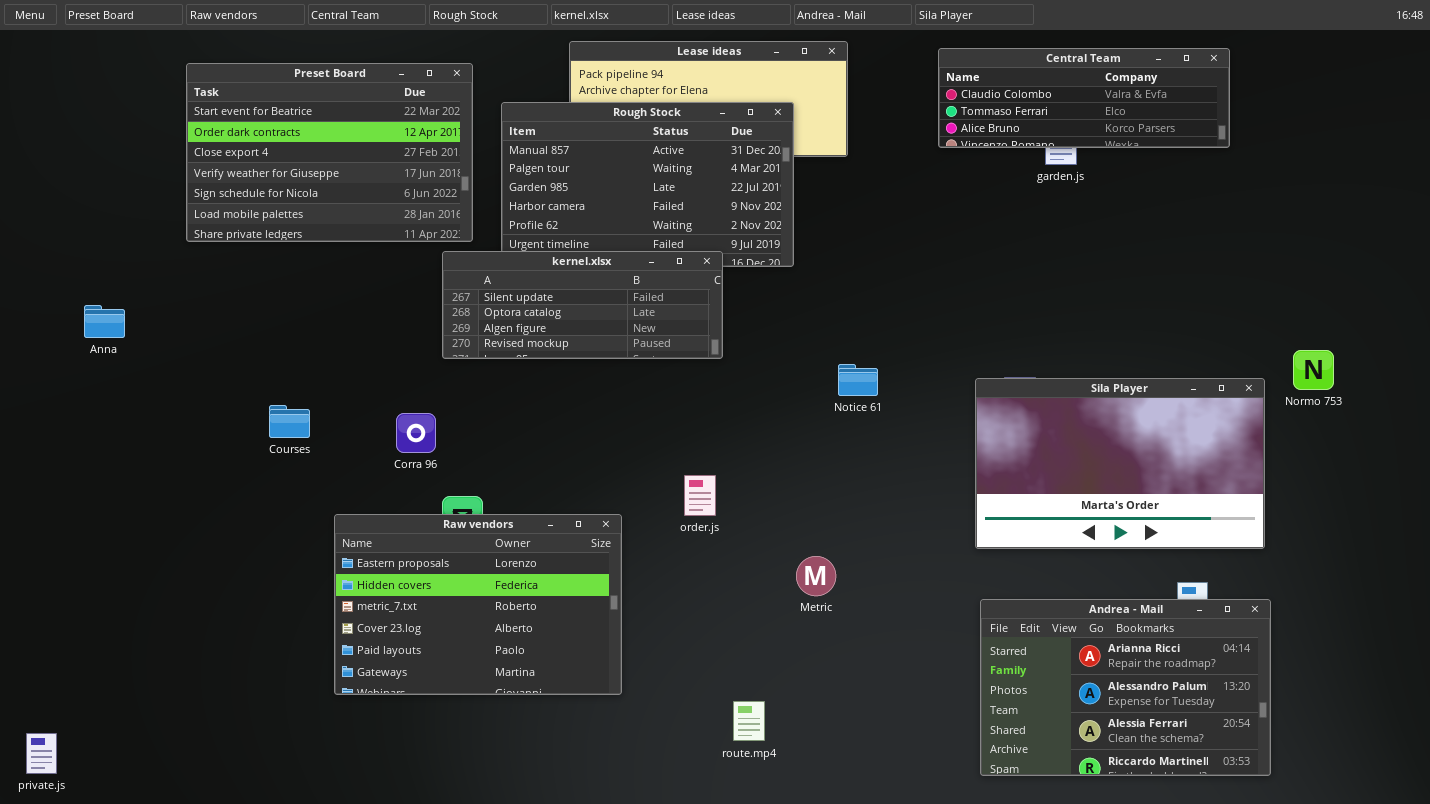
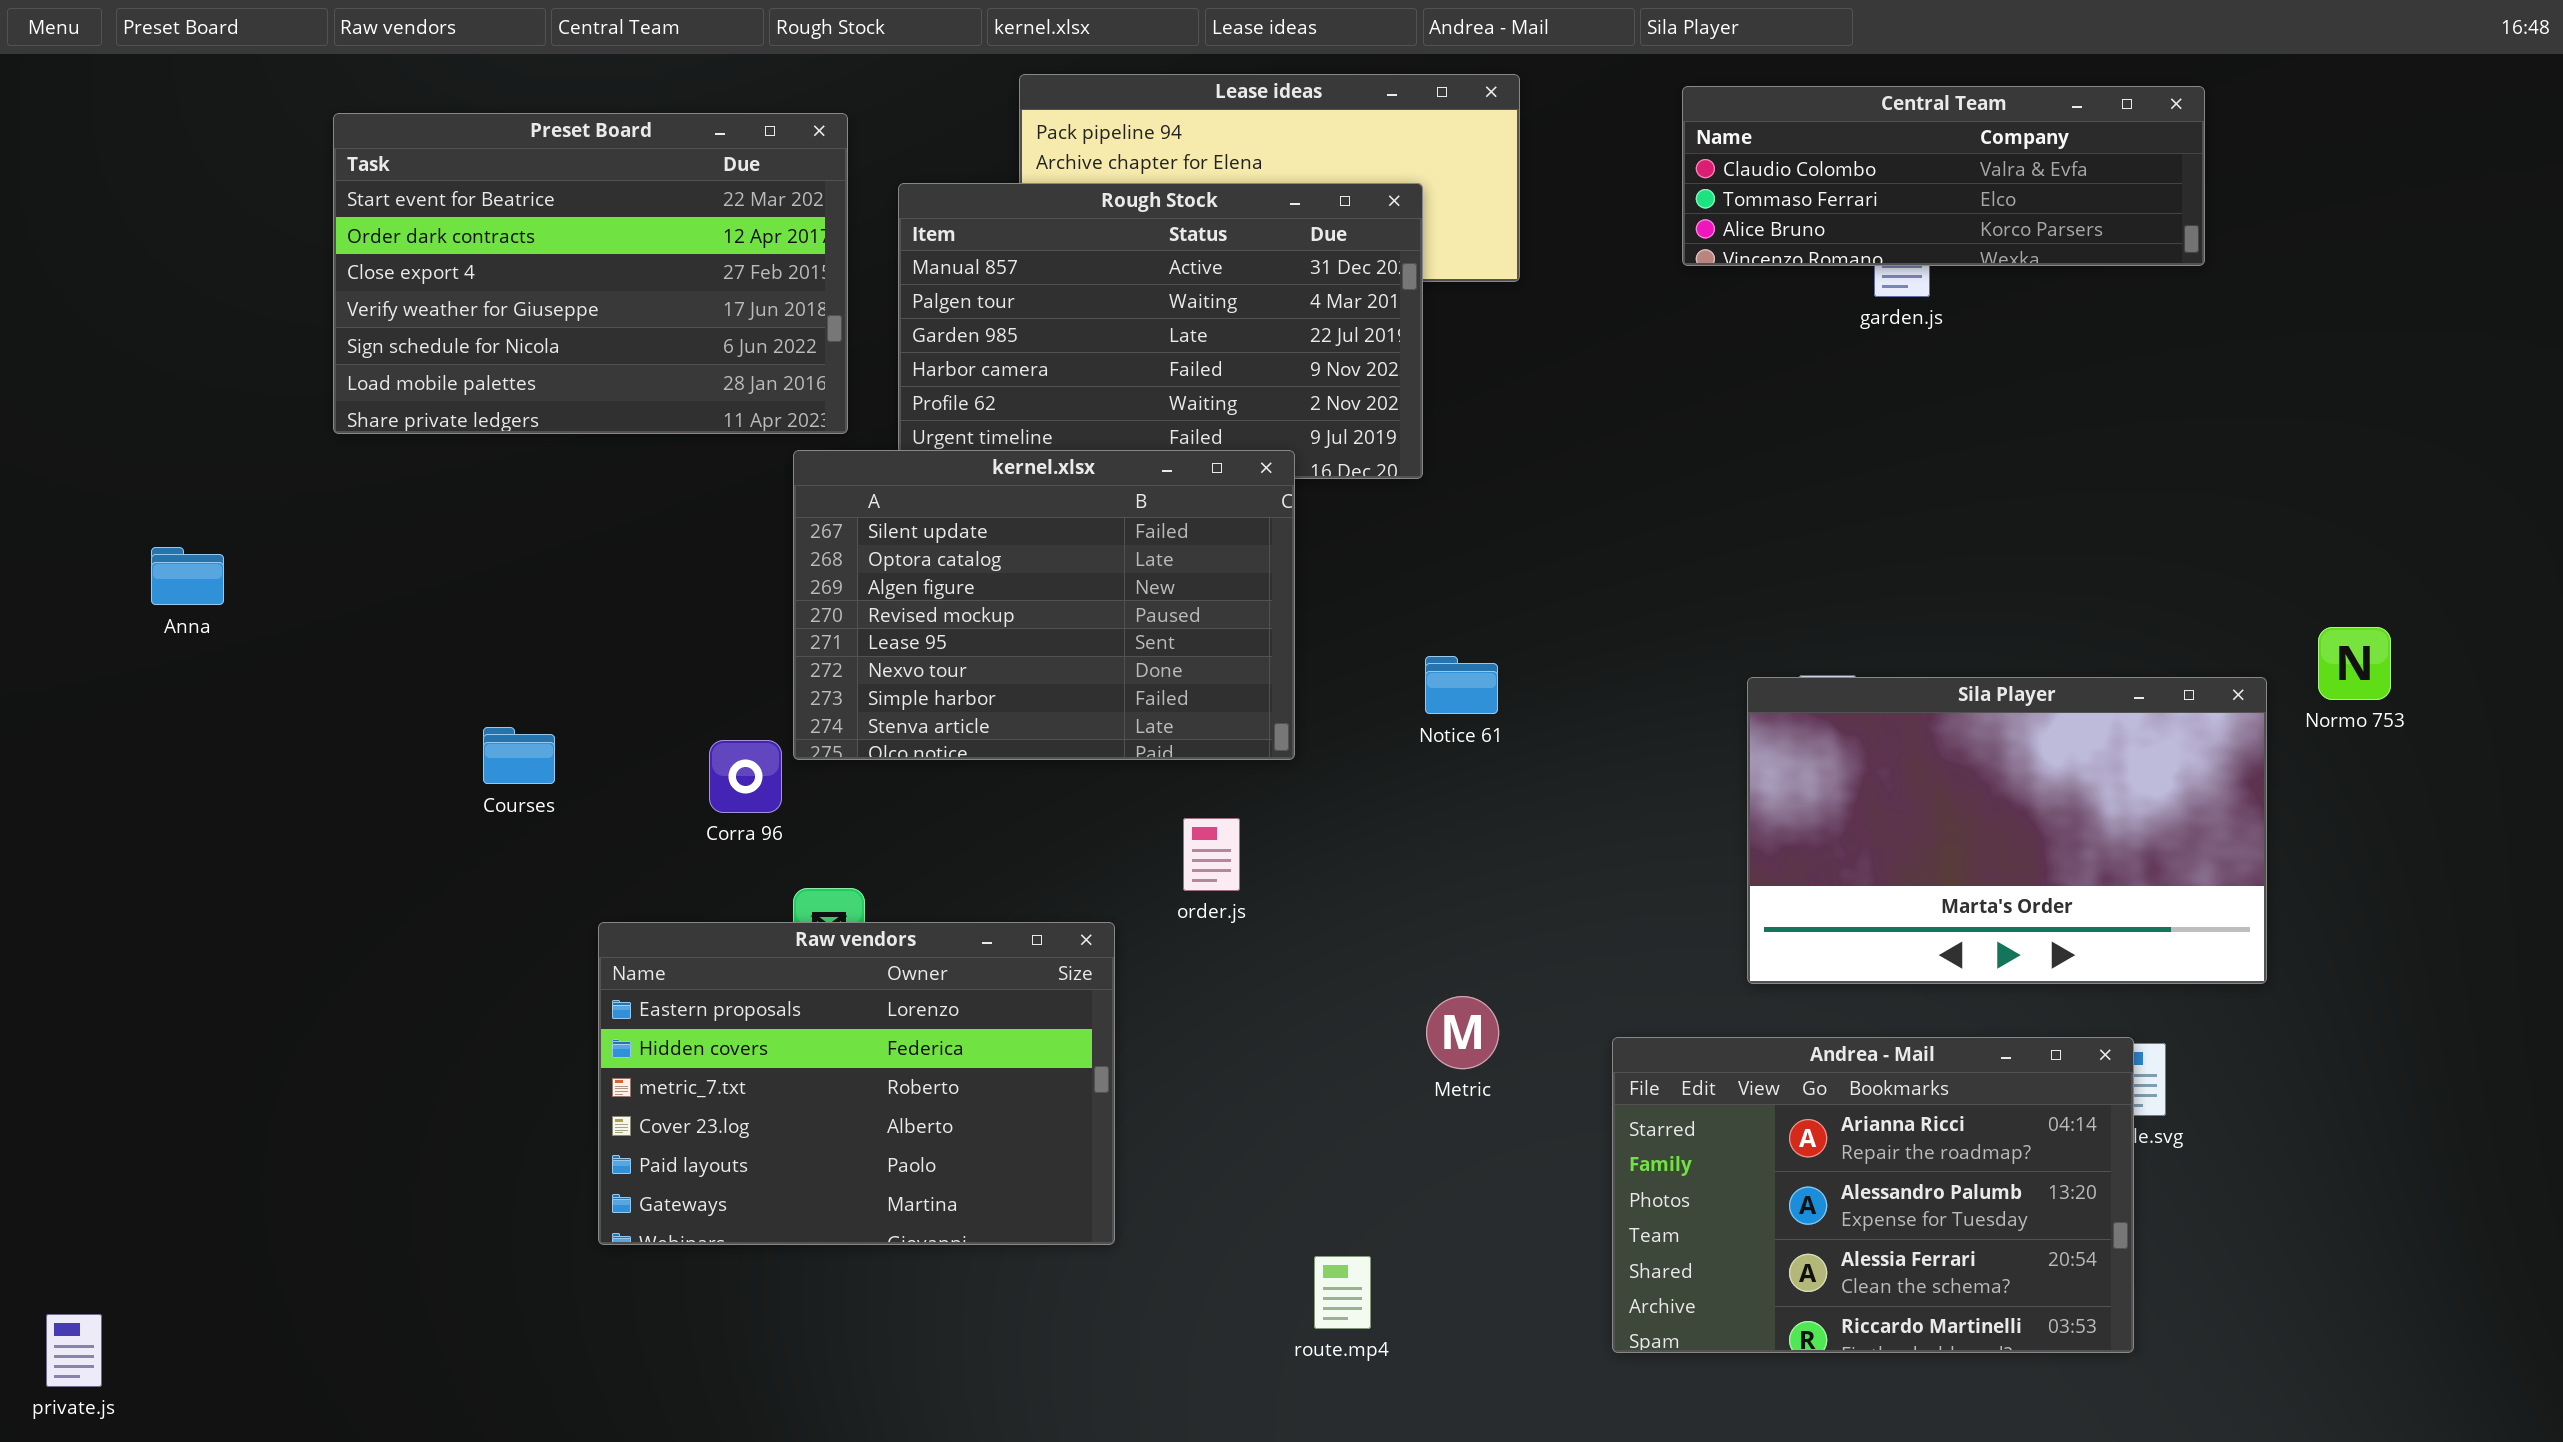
kernel.xlsx: [442,251,723,359] -> [793,450,1295,760], resized
Notice 61: [838,364,878,396] -> [1425,656,1498,714], moved
order.js: [684,475,716,516] -> [1183,818,1240,891], moved
Andrea - Mail: [980,599,1271,776] -> [1612,1037,2134,1353], moved

